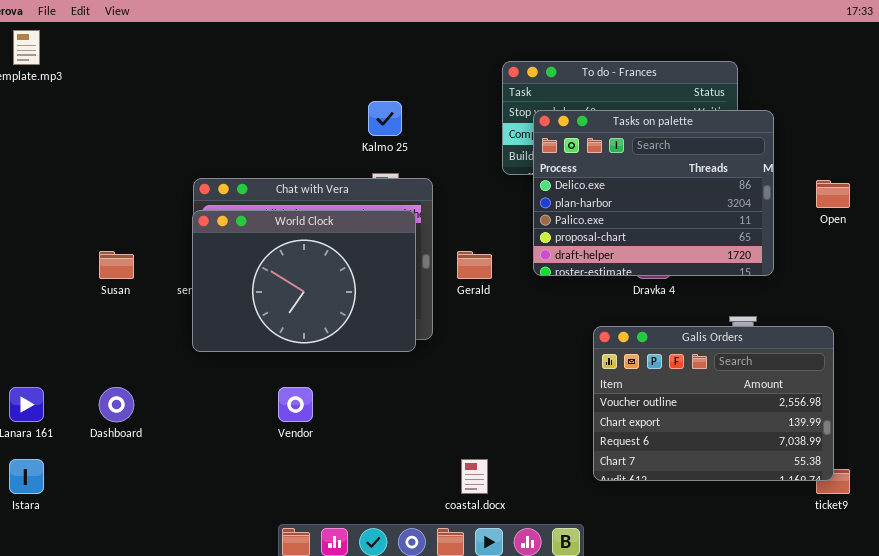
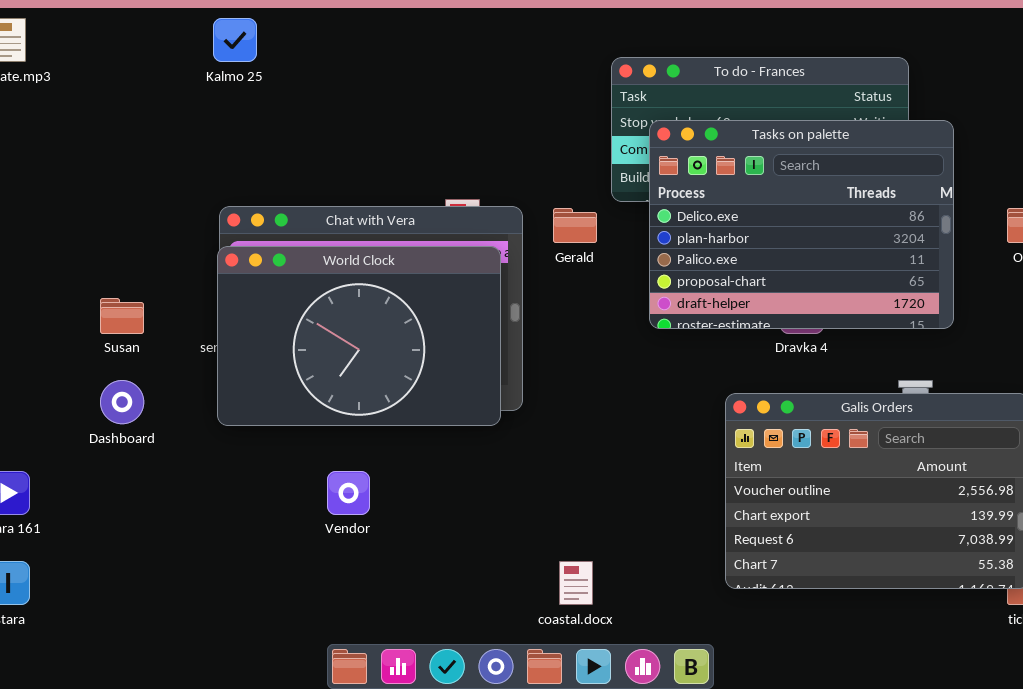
Kalmo 25: [368,101,402,136] -> [213,18,257,62], moved
Gerald: [457,251,492,279] -> [553,208,597,243], moved
Dashboard: [99,387,134,422] -> [100,380,144,424], moved

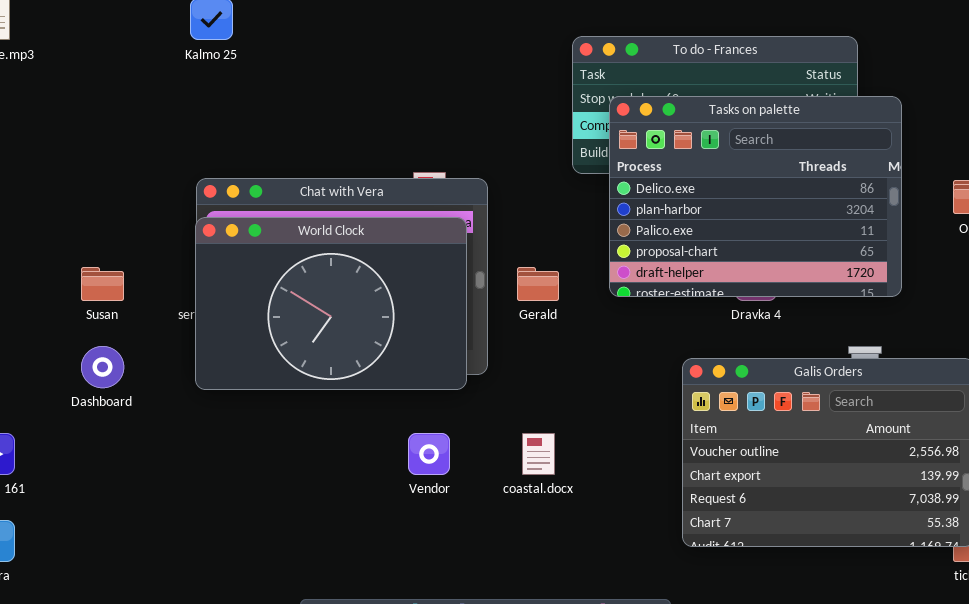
Gerald: [553,208,597,243] -> [517,267,559,301], moved
Vendor: [327,471,370,515] -> [408,433,450,475], moved
coastal.docx: [559,561,593,605] -> [522,433,555,475], moved

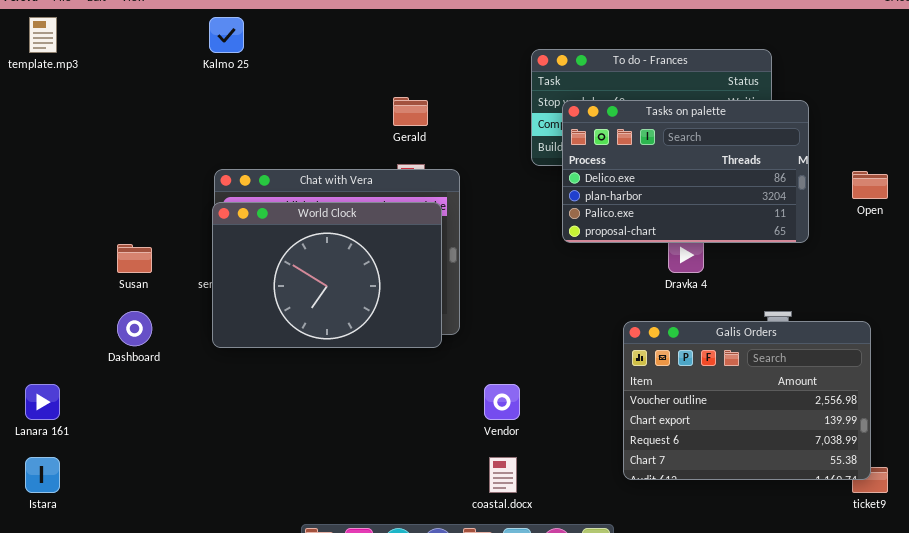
Tasks on palette: [609,96,902,297] -> [562,100,809,243], resized
Gerald: [517,267,559,301] -> [393,97,428,126], moved
Vendor: [408,433,450,475] -> [484,384,520,420], moved
coastal.docx: [522,433,555,475] -> [489,457,517,493], moved

